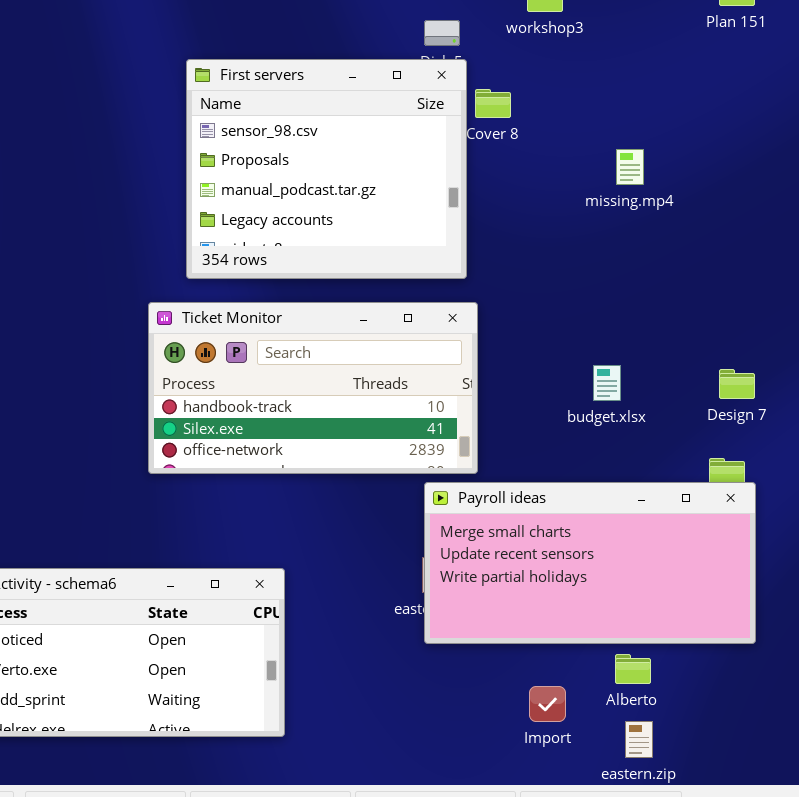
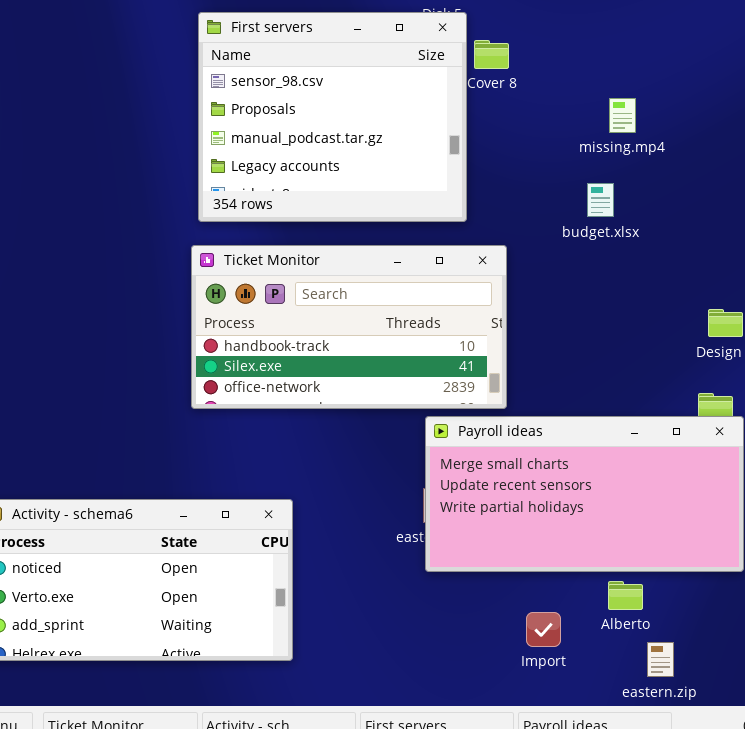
Ticket Monitor: [148,302,478,474] -> [191,245,507,409], moved
budget.xlsx: [593,365,621,401] -> [587,183,614,217], moved
eastern.zip: [625,721,653,758] -> [647,642,674,677], moved

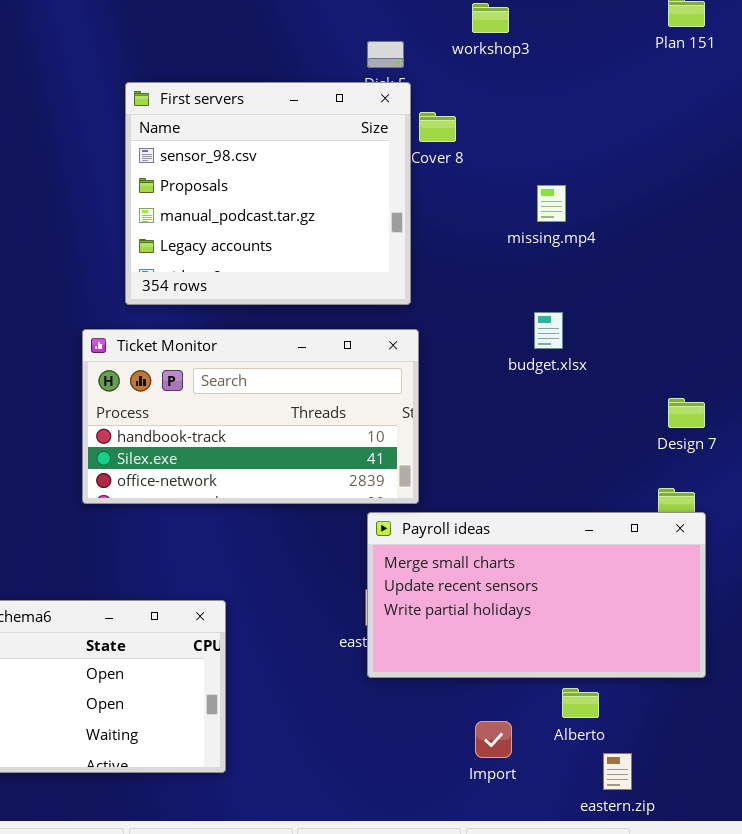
missing.mp4: [609,98,636,133] -> [537,185,566,222], moved
budget.xlsx: [587,183,614,217] -> [534,312,563,349], moved
Ticket Monitor: [191,245,507,409] -> [82,329,419,504], moved

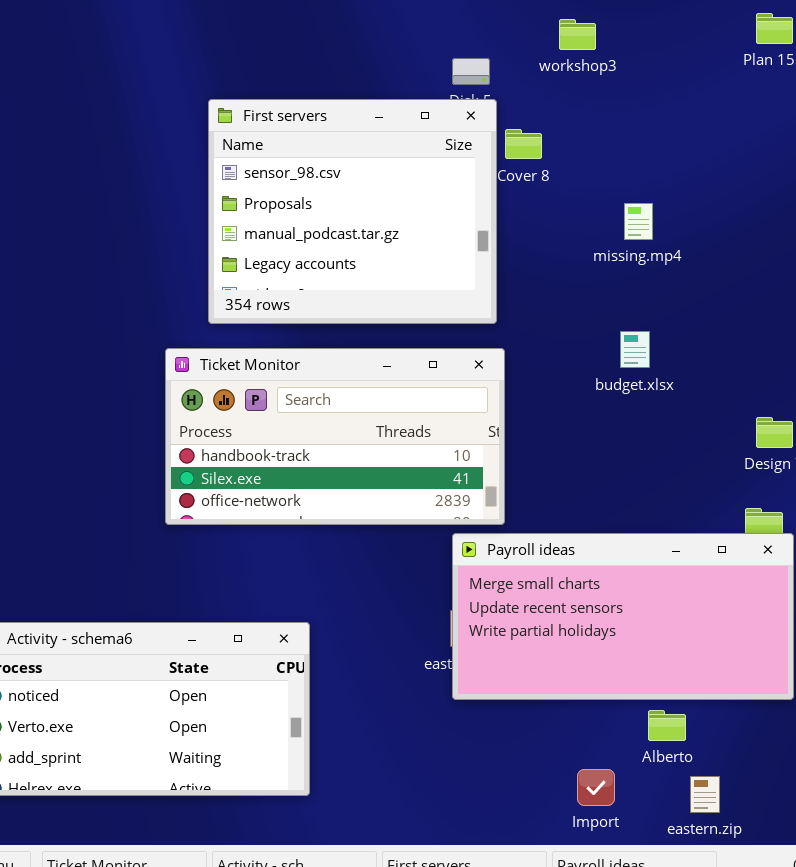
Import: [475,721,512,758] -> [577,769,615,806], moved

